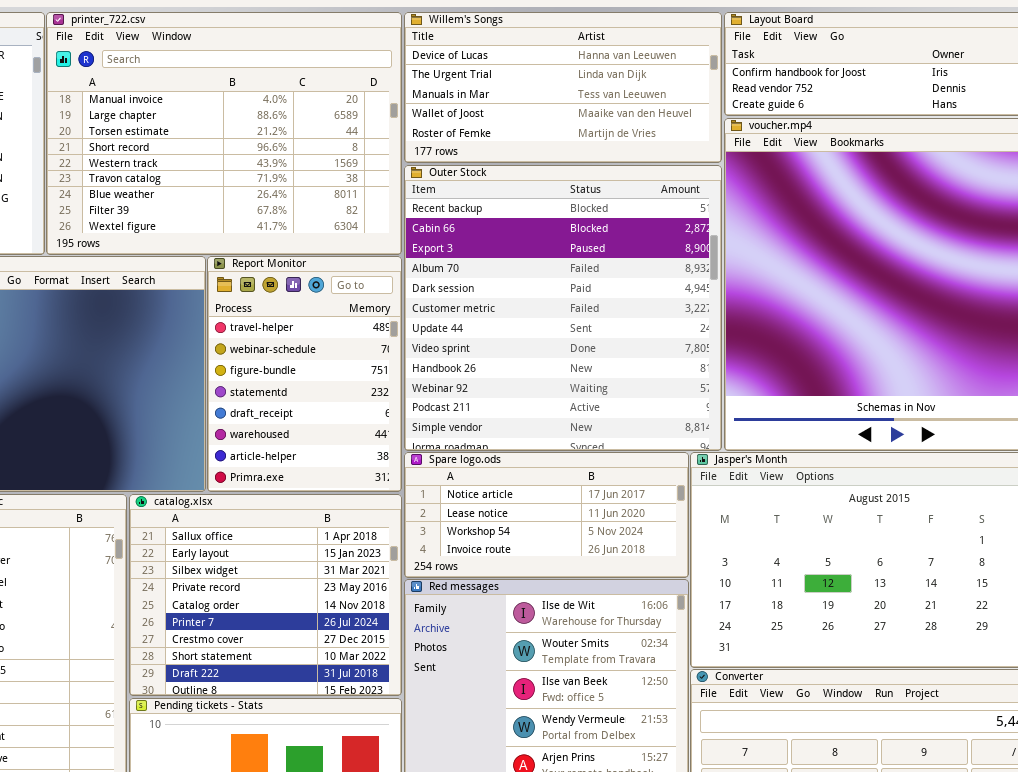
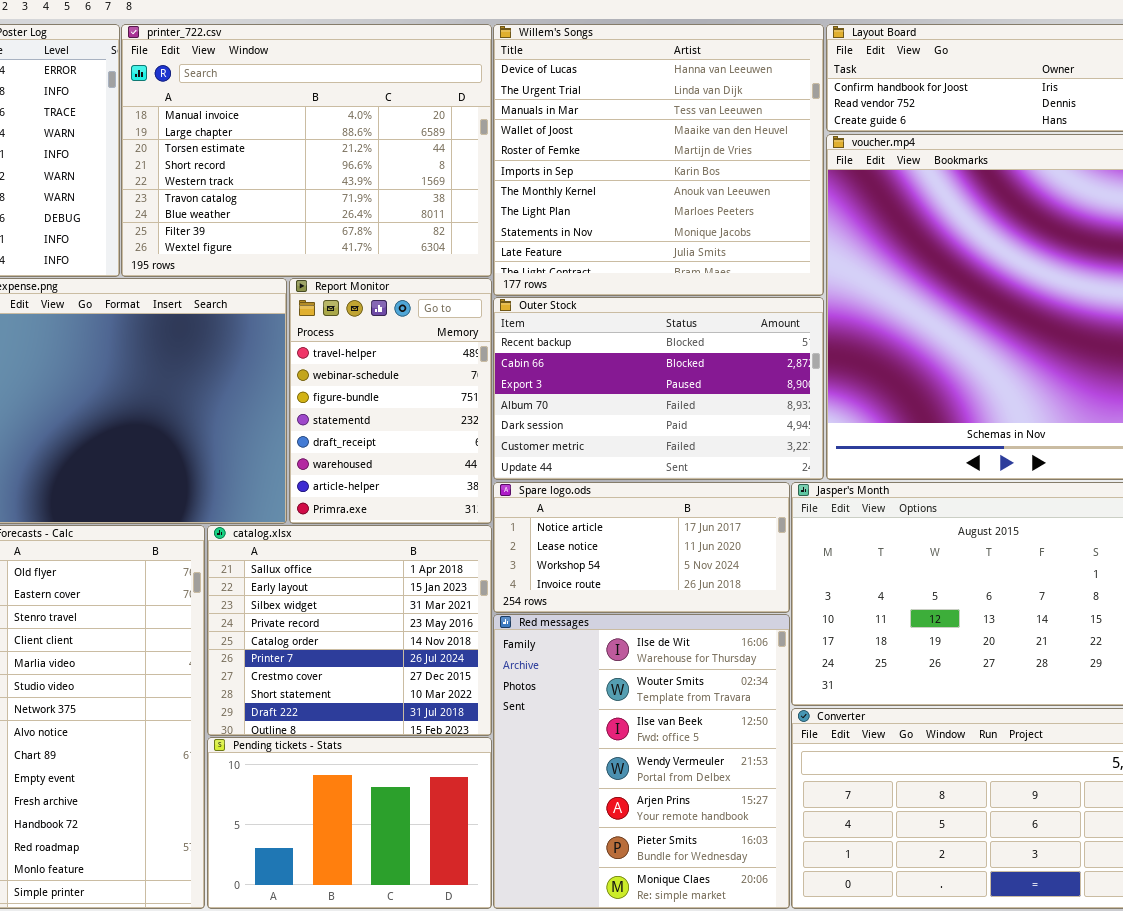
Willem's Songs: [404,12,722,163] -> [493,24,824,296], resized
Outer Stock: [404,165,722,451] -> [493,297,824,480], resized

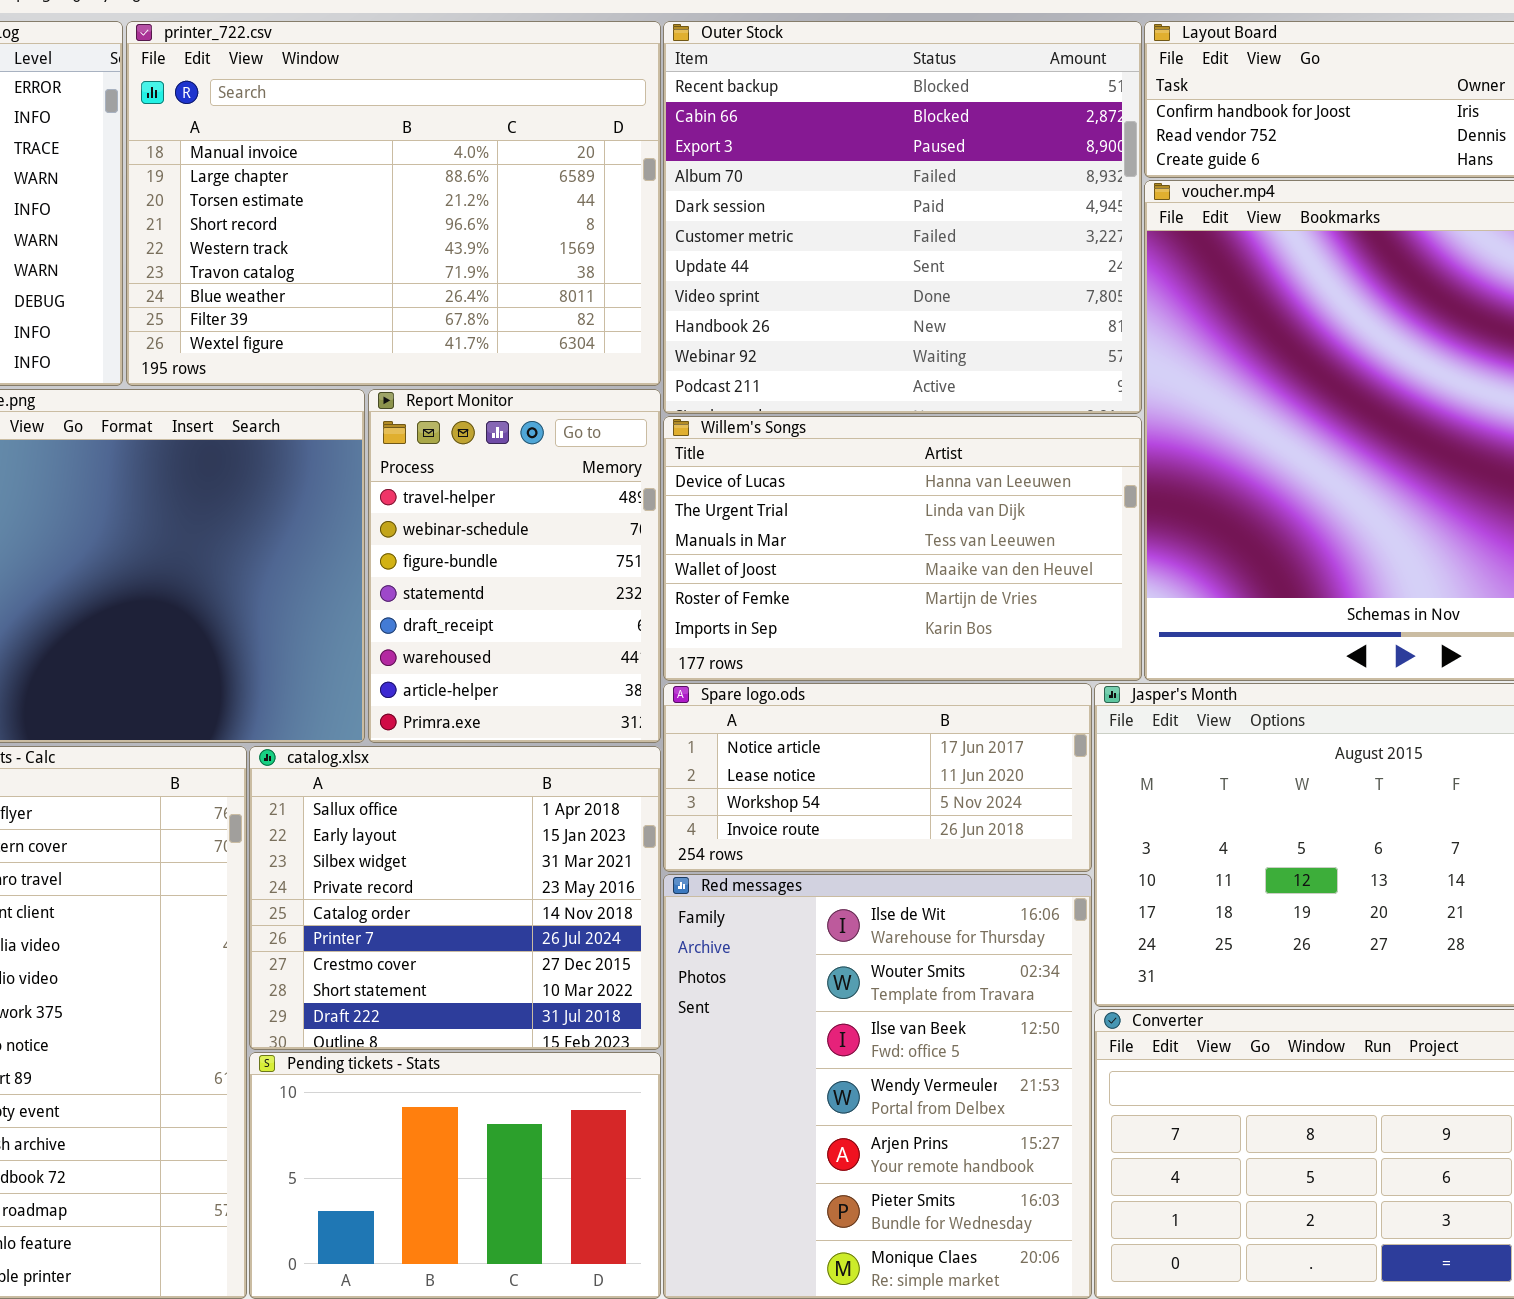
Willem's Songs: [493,24,824,296] -> [663,416,1142,681], moved, resized
Outer Stock: [493,297,824,480] -> [663,21,1142,414], moved, resized

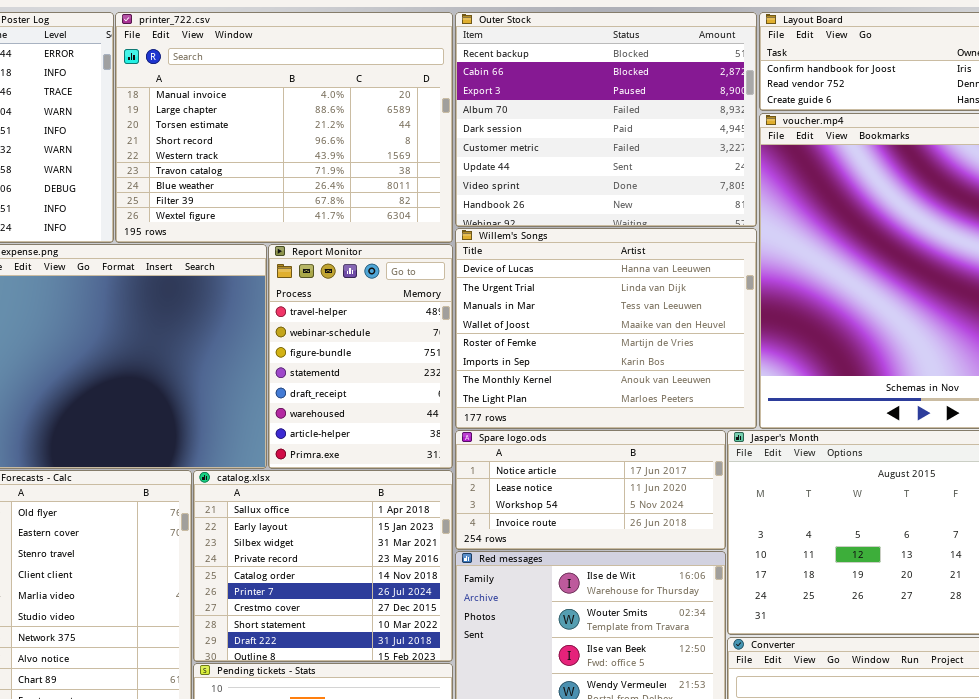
Outer Stock: [663,21,1142,414] -> [455,12,757,227], resized
Willem's Songs: [663,416,1142,681] -> [455,228,757,429], resized

